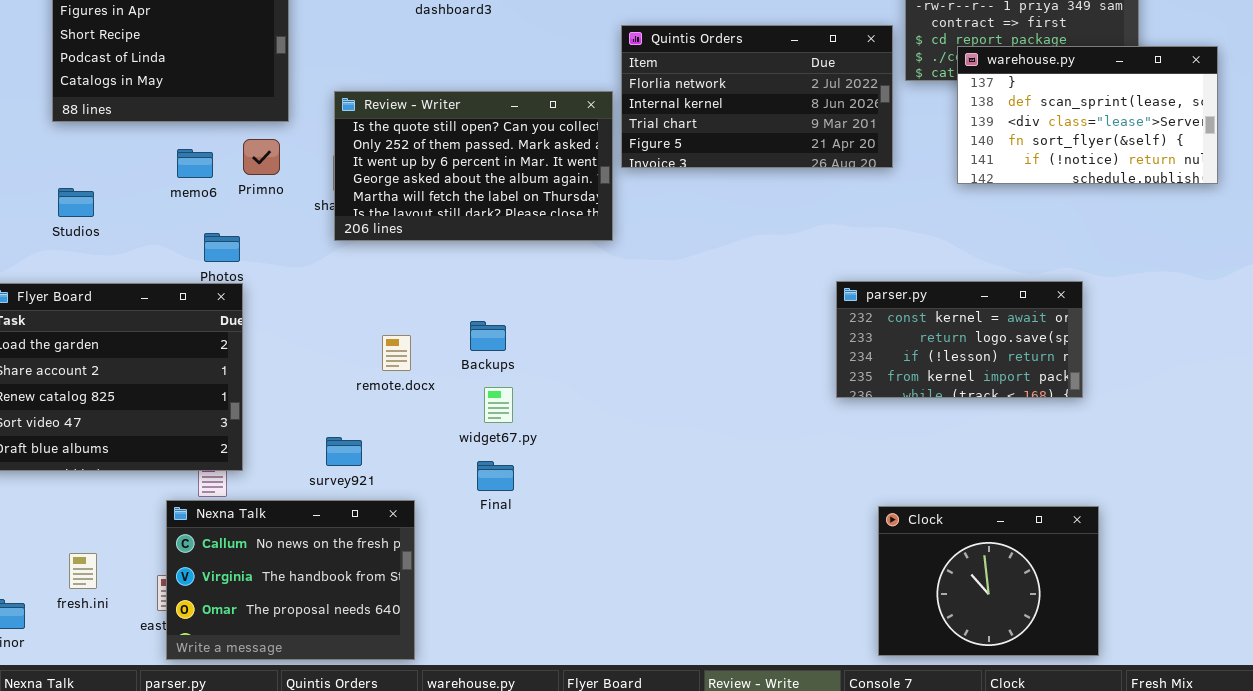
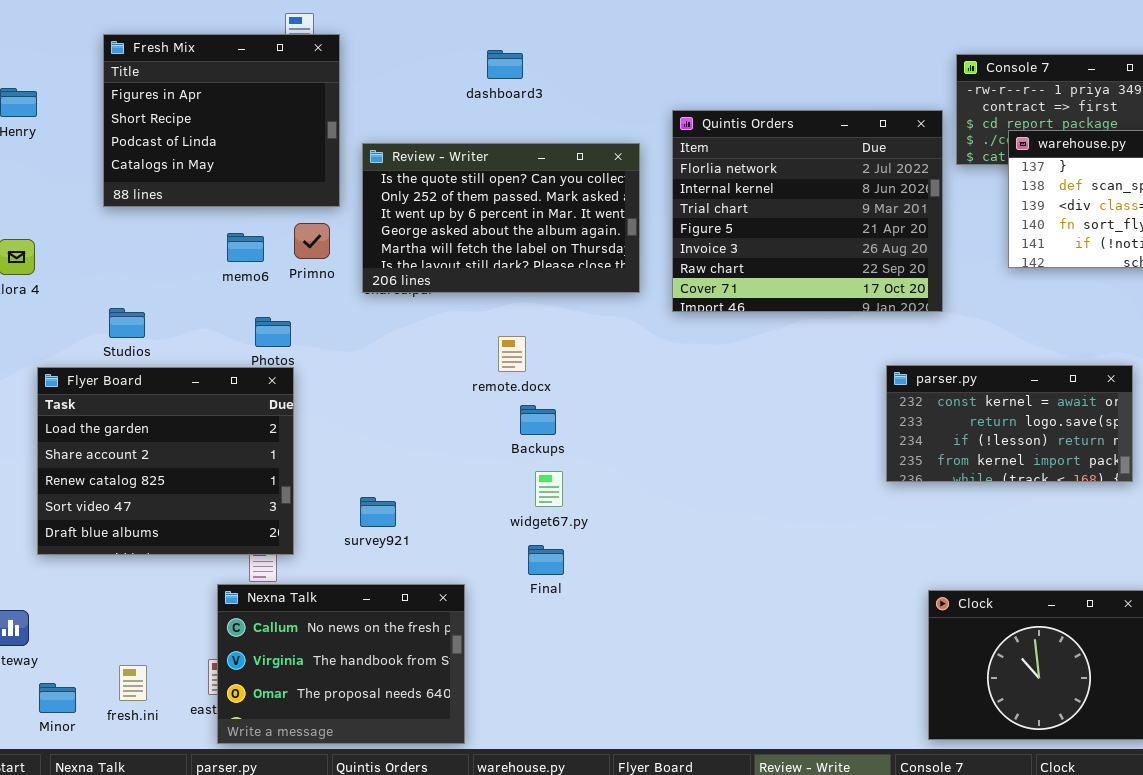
Quintis Orders: [621,25,893,168] -> [672,110,943,312], resized
Review - Writer: [334,91,613,241] -> [362,143,640,293], moved
Studios: [58,188,94,217] -> [109,308,145,338], moved
remote.docx: [382,335,411,371] -> [498,336,526,372], moved
survey921: [326,437,362,466] -> [360,497,396,527], moved
fresh.ini: [69,553,97,589] -> [119,665,147,701], moved

